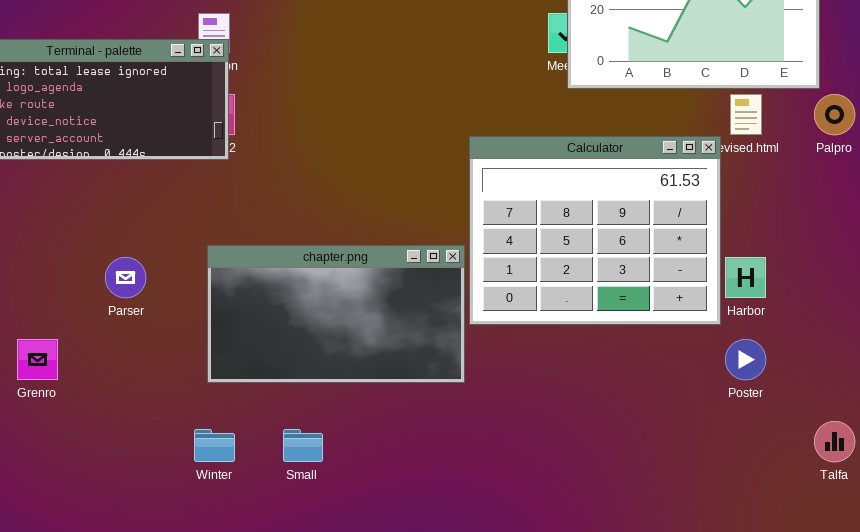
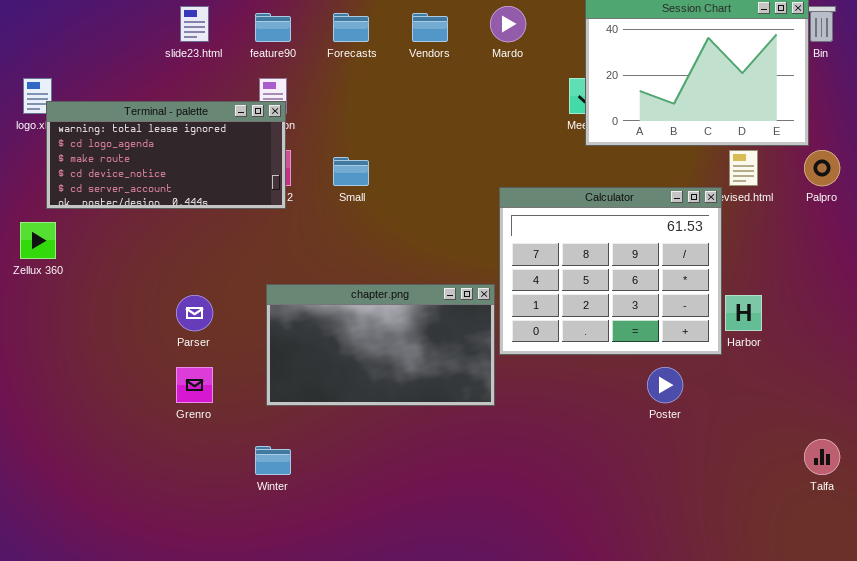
Grenro: [17,339,58,380] -> [176,367,213,403], moved
Poster: [725,339,766,380] -> [647,367,683,403], moved
Small: [283,429,323,462] -> [333,157,369,186], moved

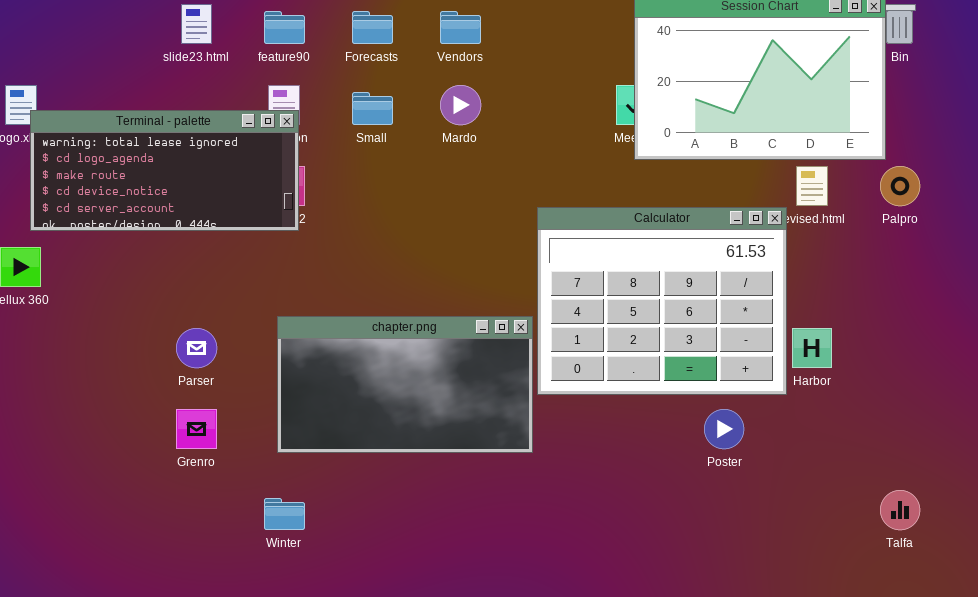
Mardo: [490,6,526,42] -> [440,85,481,125], moved
Small: [333,157,369,186] -> [352,92,393,125], moved

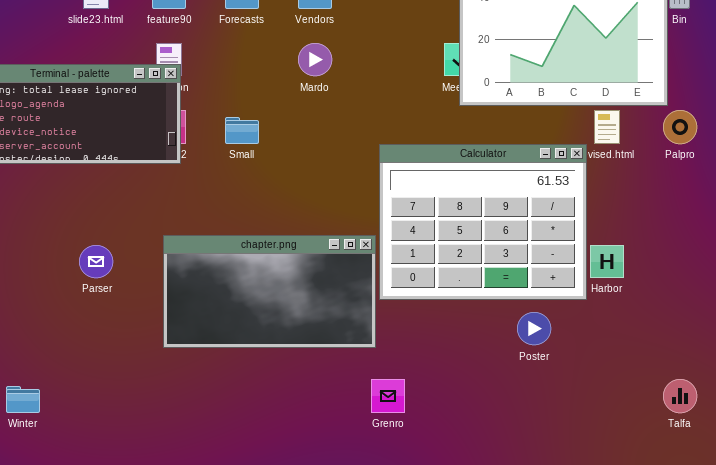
Small: [352,92,393,125] -> [225,117,259,144], moved
Grenro: [176,409,217,449] -> [371,379,405,413], moved
Winter: [264,498,305,530] -> [6,386,40,413], moved

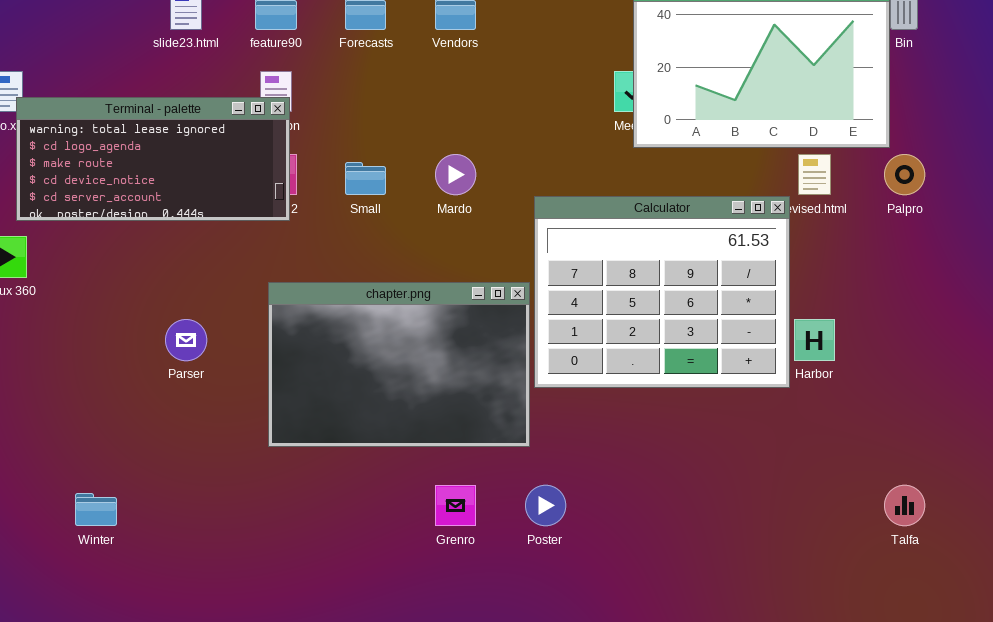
Mardo: [298,43,332,76] -> [435,154,476,195], moved
chapter.png: [163,235,376,348] -> [268,282,530,447], resized
Poster: [517,312,551,345] -> [525,485,566,526], moved
Grenro: [371,379,405,413] -> [435,485,476,526], moved

